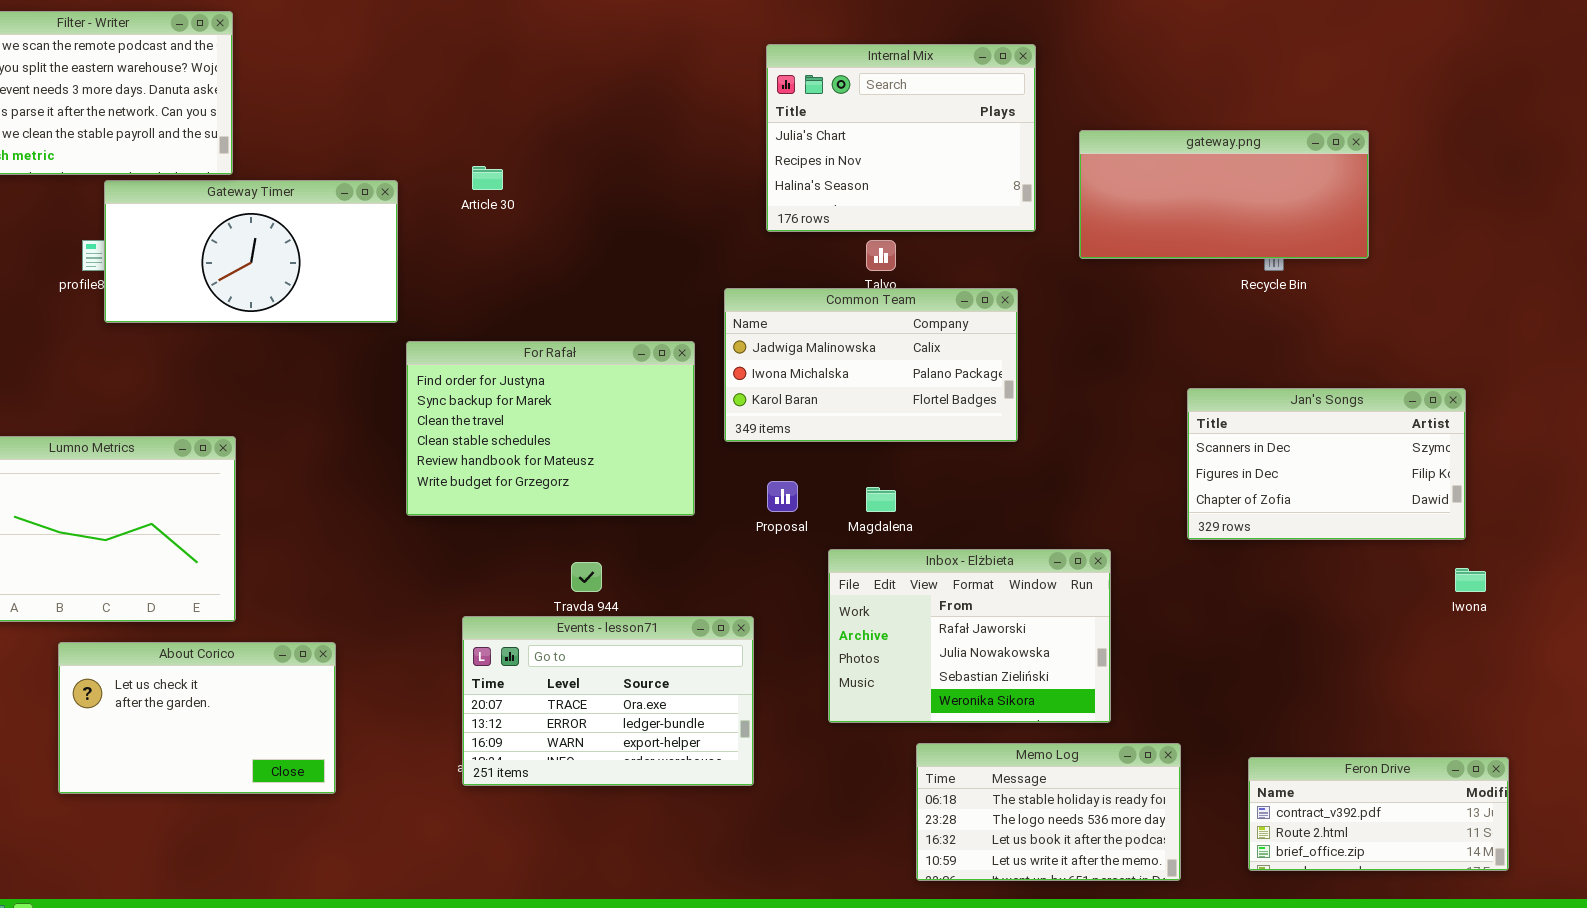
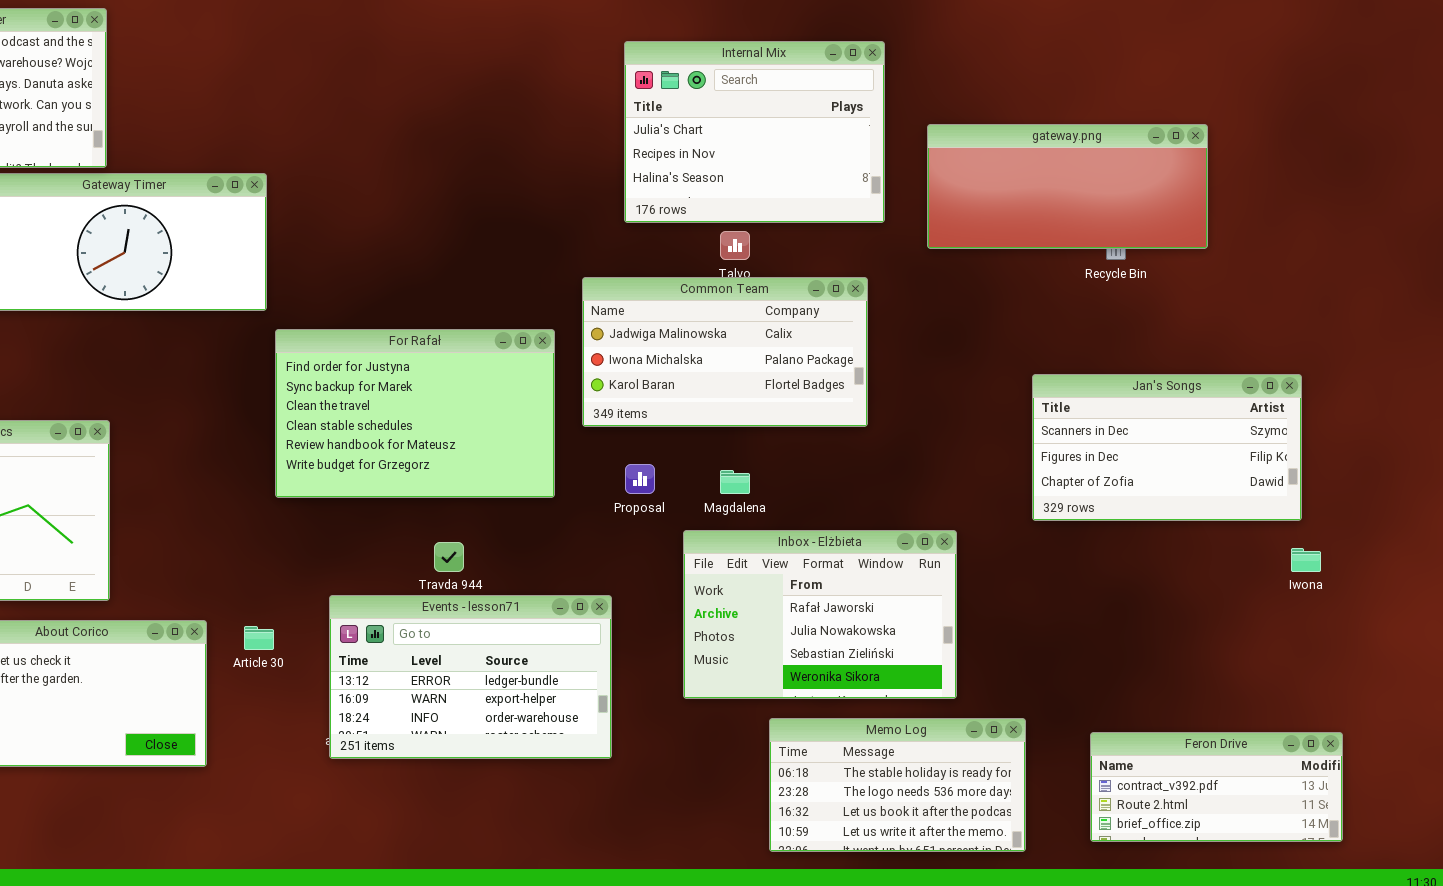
Article 30: [472,166,503,190] -> [244,626,274,650], moved
Events - lesson71: [462,616,754,786] -> [329,595,612,759], scrolled down 1 row

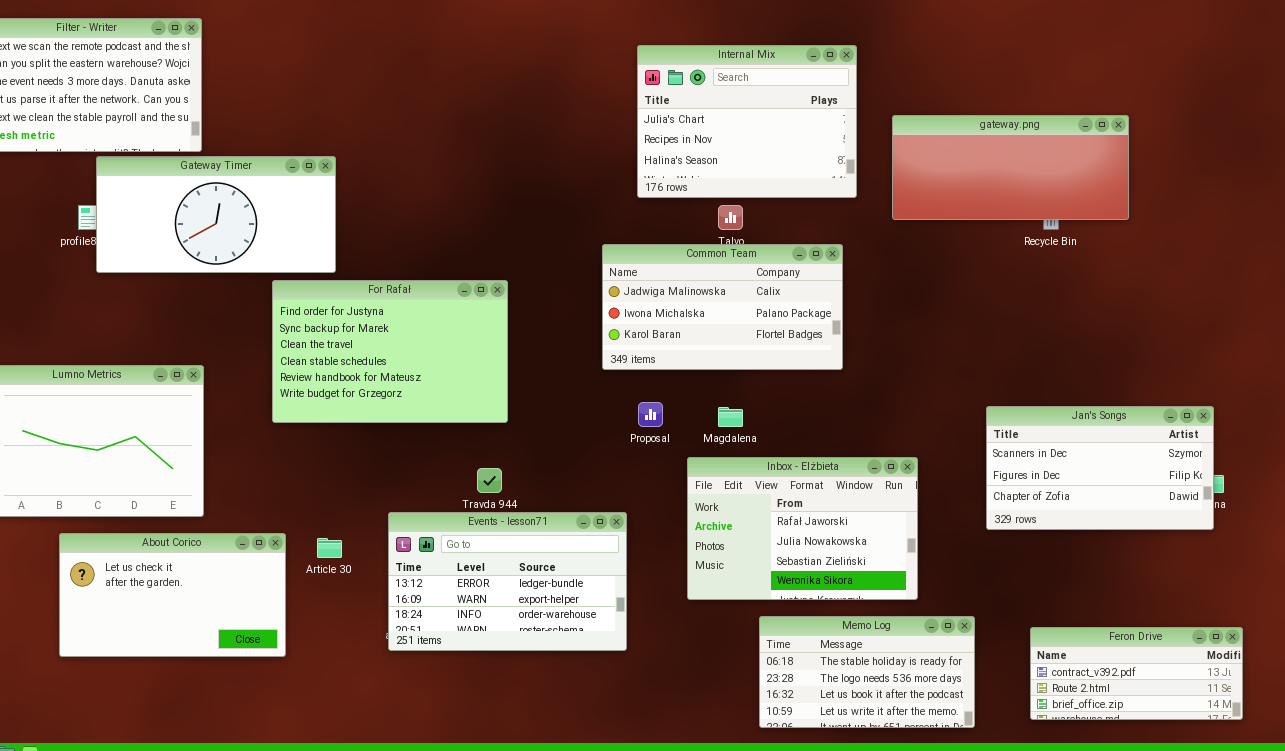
For Rafał: [275,329,555,498] -> [272,280,508,423], moved
Jan's Songs: [1032,374,1302,521] -> [986,406,1214,530], moved

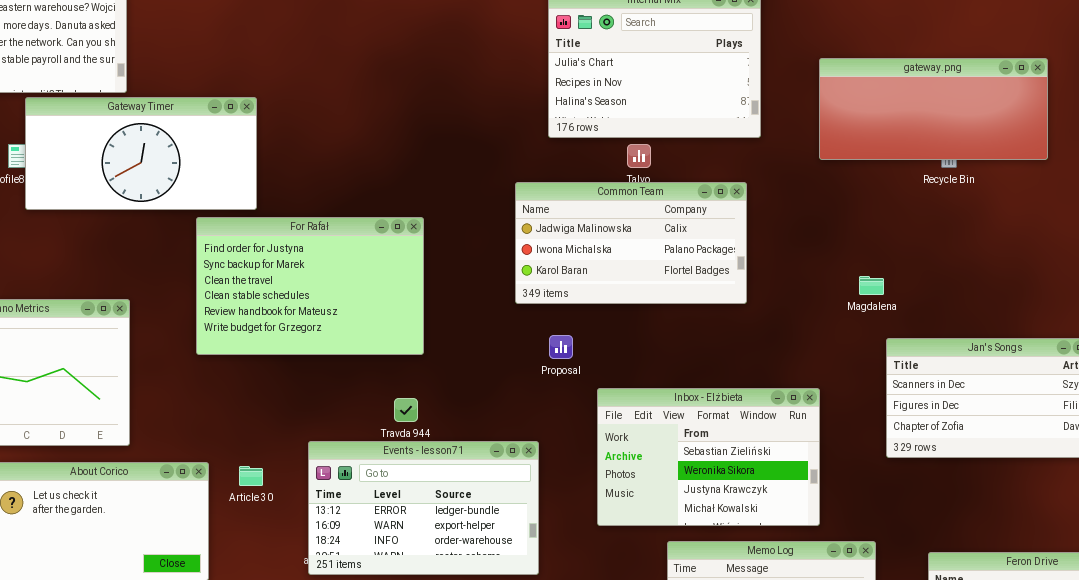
gateway.png: [892,115,1129,220] -> [819,58,1048,160], moved
Magdalena: [718,407,743,427] -> [859,276,884,295], moved
Inbox - Elżbieta: [687,457,918,600] -> [597,388,820,526], scrolled down 2 rows

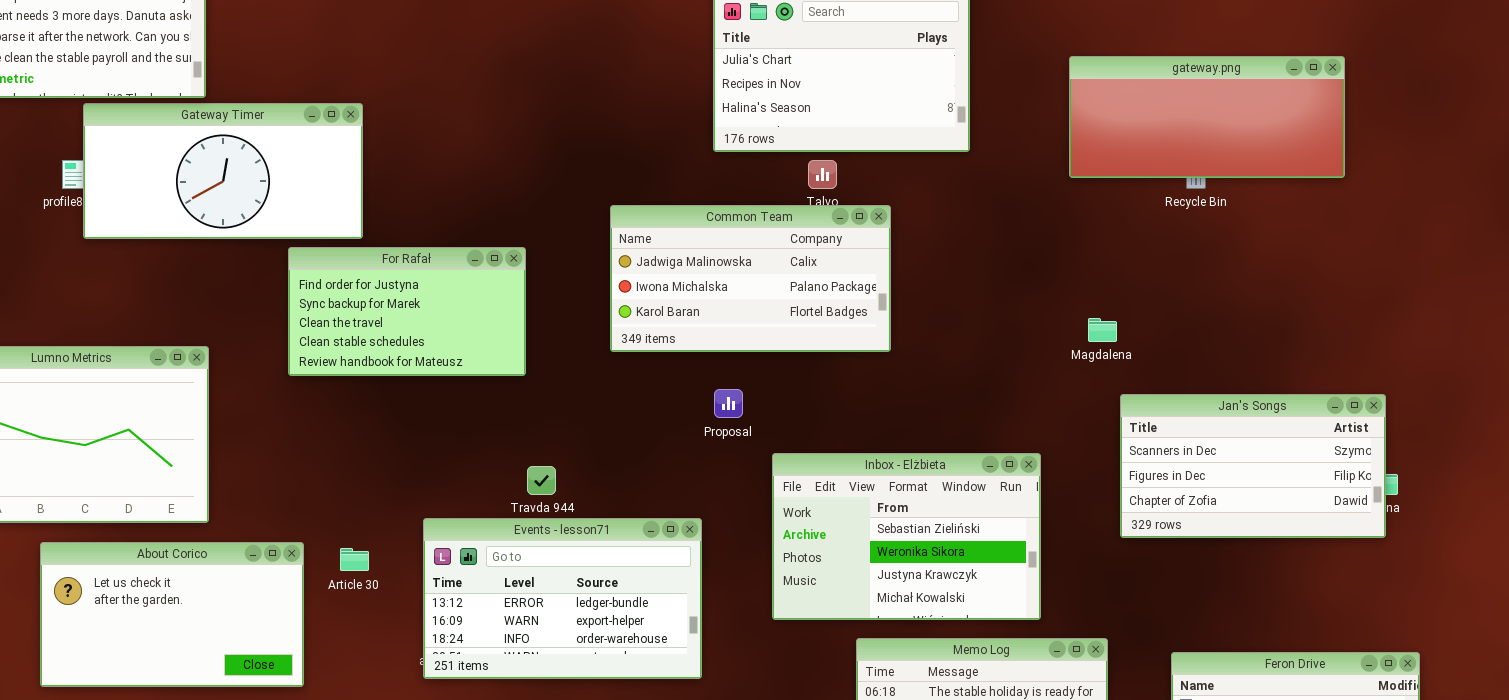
gateway.png: [819,58,1048,160] -> [1069,56,1345,178], moved
Common Team: [515,182,747,304] -> [610,205,891,352], moved
For Rafał: [196,217,424,355] -> [288,247,526,376], resized

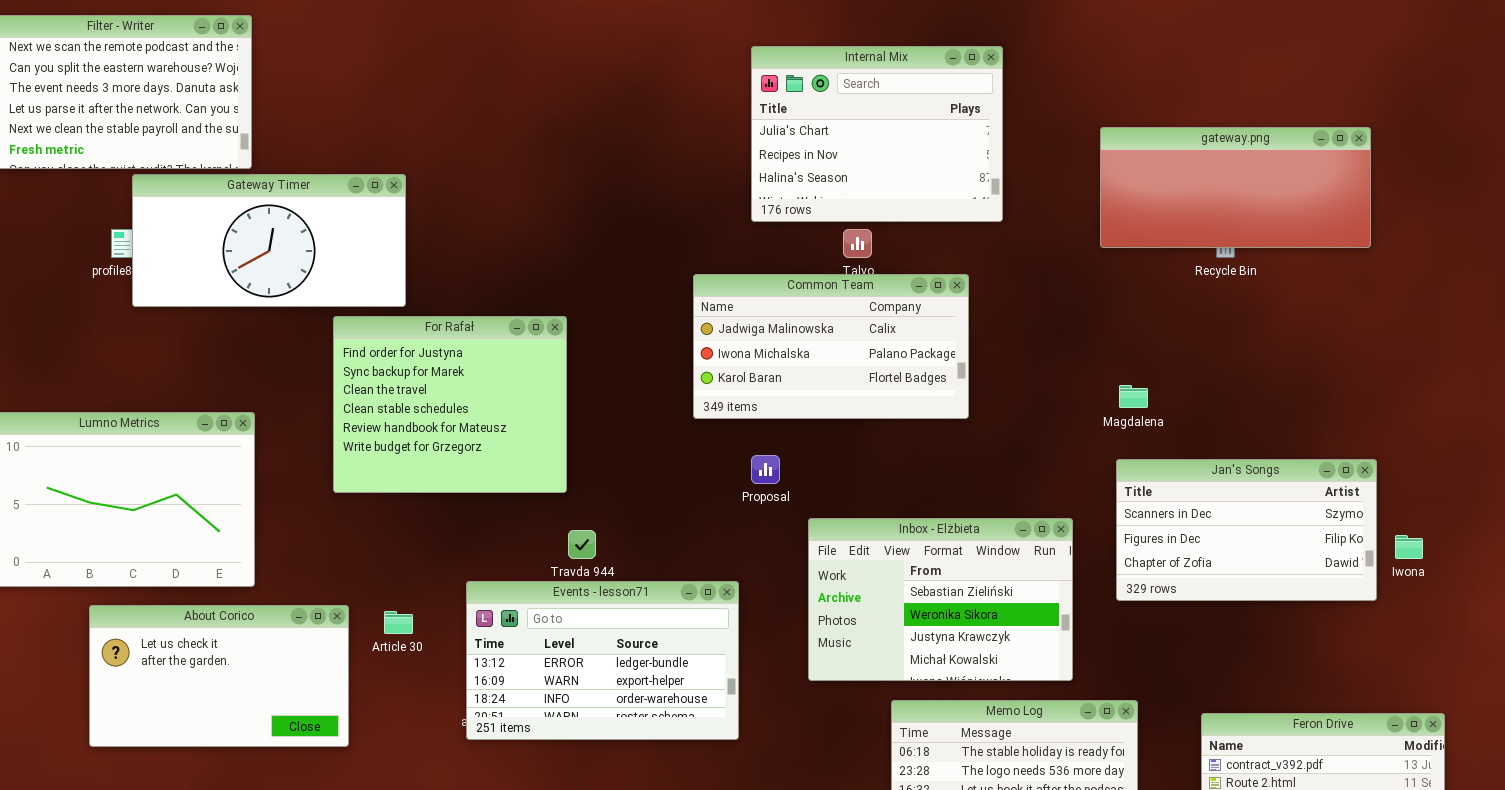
Common Team: [610,205,891,352] -> [693,274,969,419], moved
For Rafał: [288,247,526,376] -> [333,316,567,493], resized
Jan's Songs: [1120,394,1386,538] -> [1116,459,1377,601], moved

